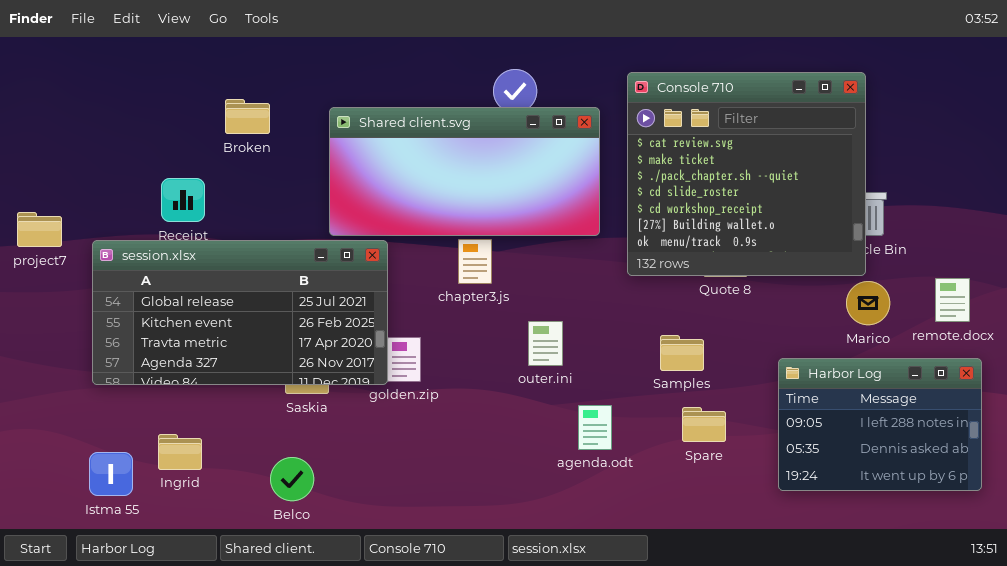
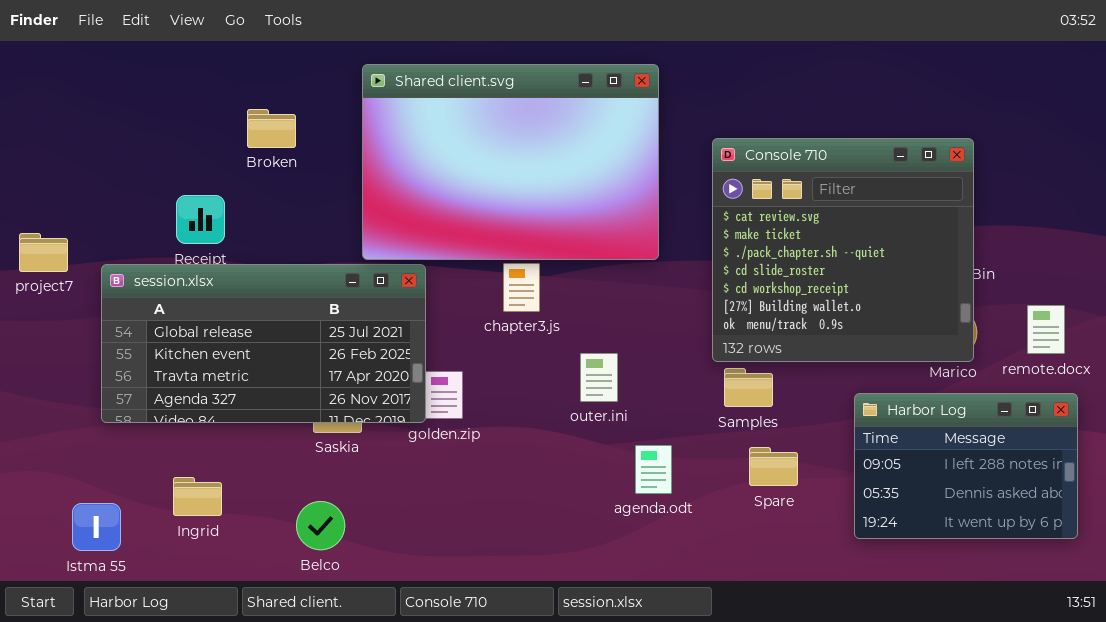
Console 710: [627,72,866,276] -> [712,138,974,362], moved
Shared client.svg: [329,107,600,236] -> [362,64,659,260], resized
Istma 55: [89,452,133,496] -> [72,503,121,551], moved

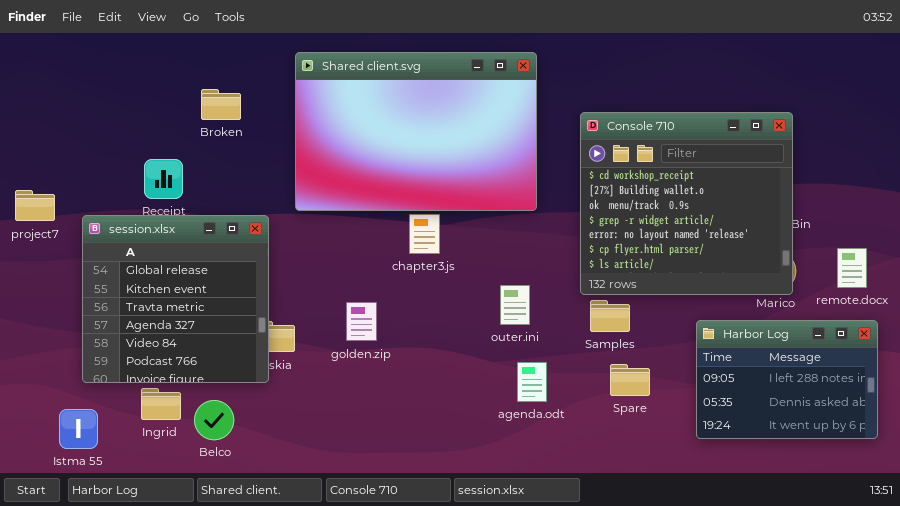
Console 710: [712,138,974,362] -> [580,112,793,295], scrolled down 4 rows
session.xlsx: [101,264,426,423] -> [82,215,269,383], resized
outer.ini: [580,353,618,402] -> [500,285,530,325], moved
Belco: [296,501,345,550] -> [194,400,234,440], moved

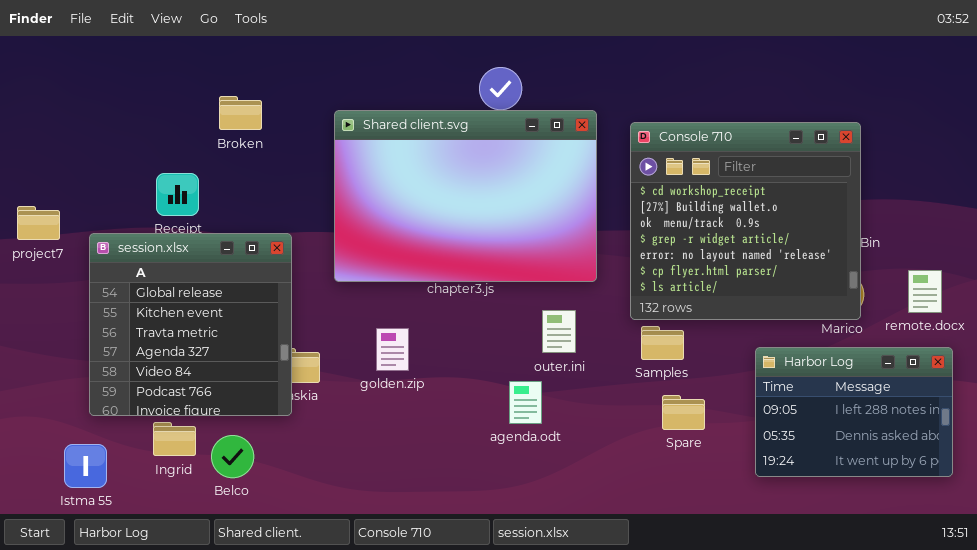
Shared client.svg: [295,52,537,211] -> [334,110,597,282], moved
agenda.odt: [517,362,547,402] -> [509,381,542,424], moved

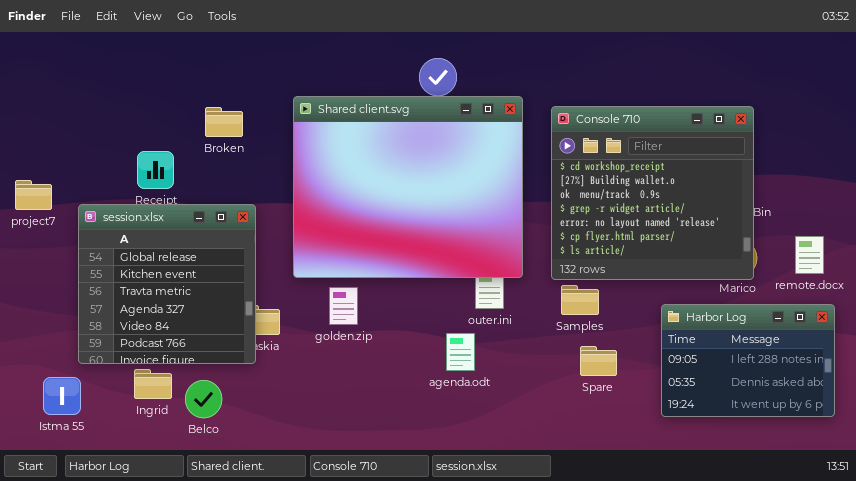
Broken: [219,96,262,130] -> [205,107,243,137], moved
Shared client.svg: [334,110,597,282] -> [293,96,523,278], resized
Istma 55: [64,444,107,488] -> [43,377,81,415], moved

